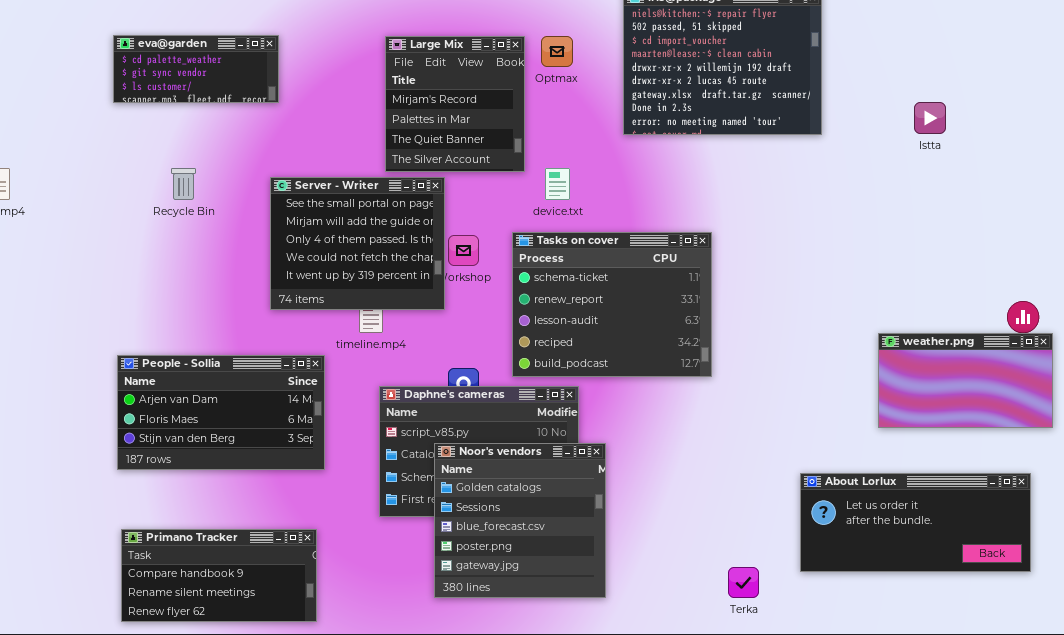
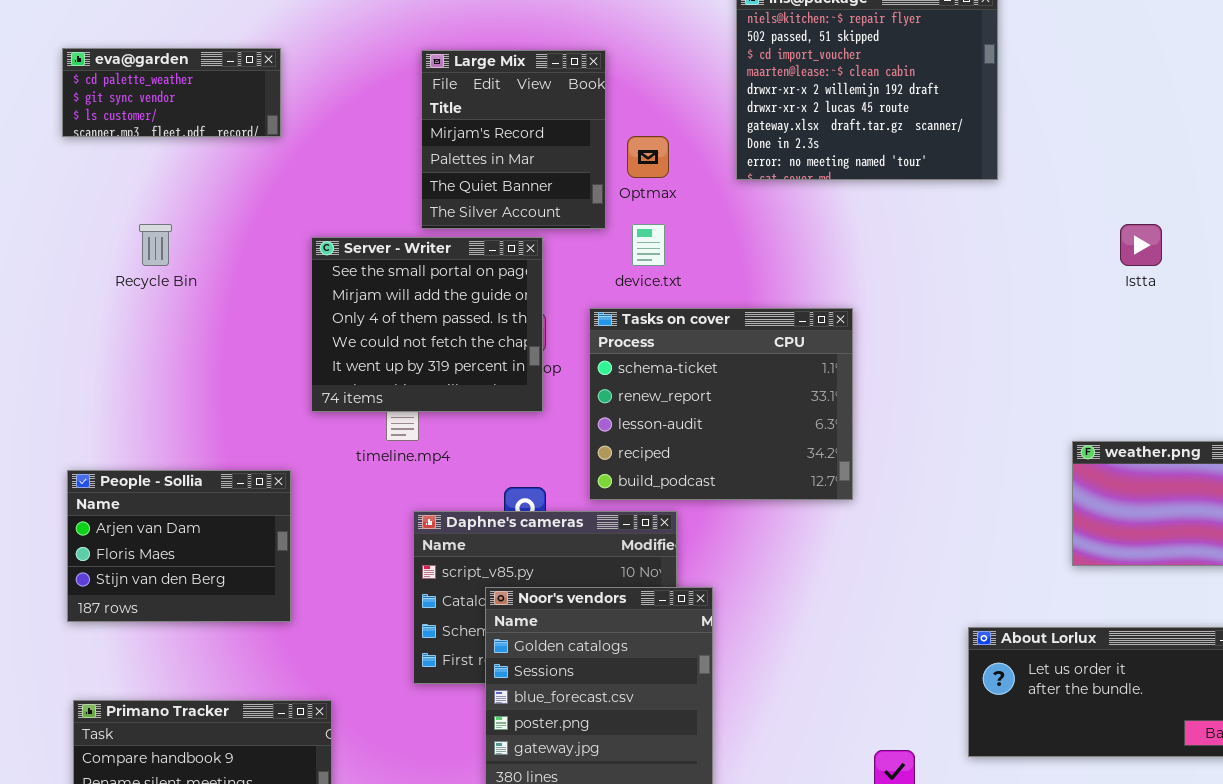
Optmax: [541,36,573,67] -> [627,136,669,178], moved
Istta: [914,102,946,134] -> [1120,224,1162,266], moved
Server - Writer: [270,177,445,310] -> [311,237,543,412], moved
People - Sollia: [117,355,325,470] -> [67,470,291,622], resized

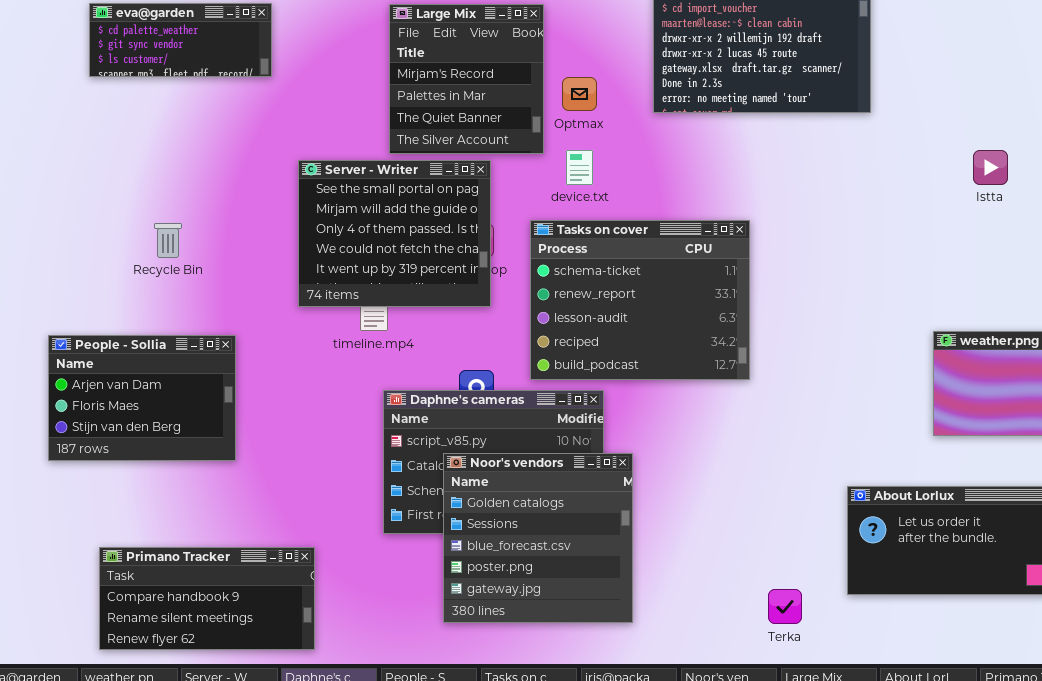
Recycle Bin: [139,224,172,266] -> [154,223,182,258], moved
People - Sollia: [67,470,291,622] -> [48,335,236,461], moved

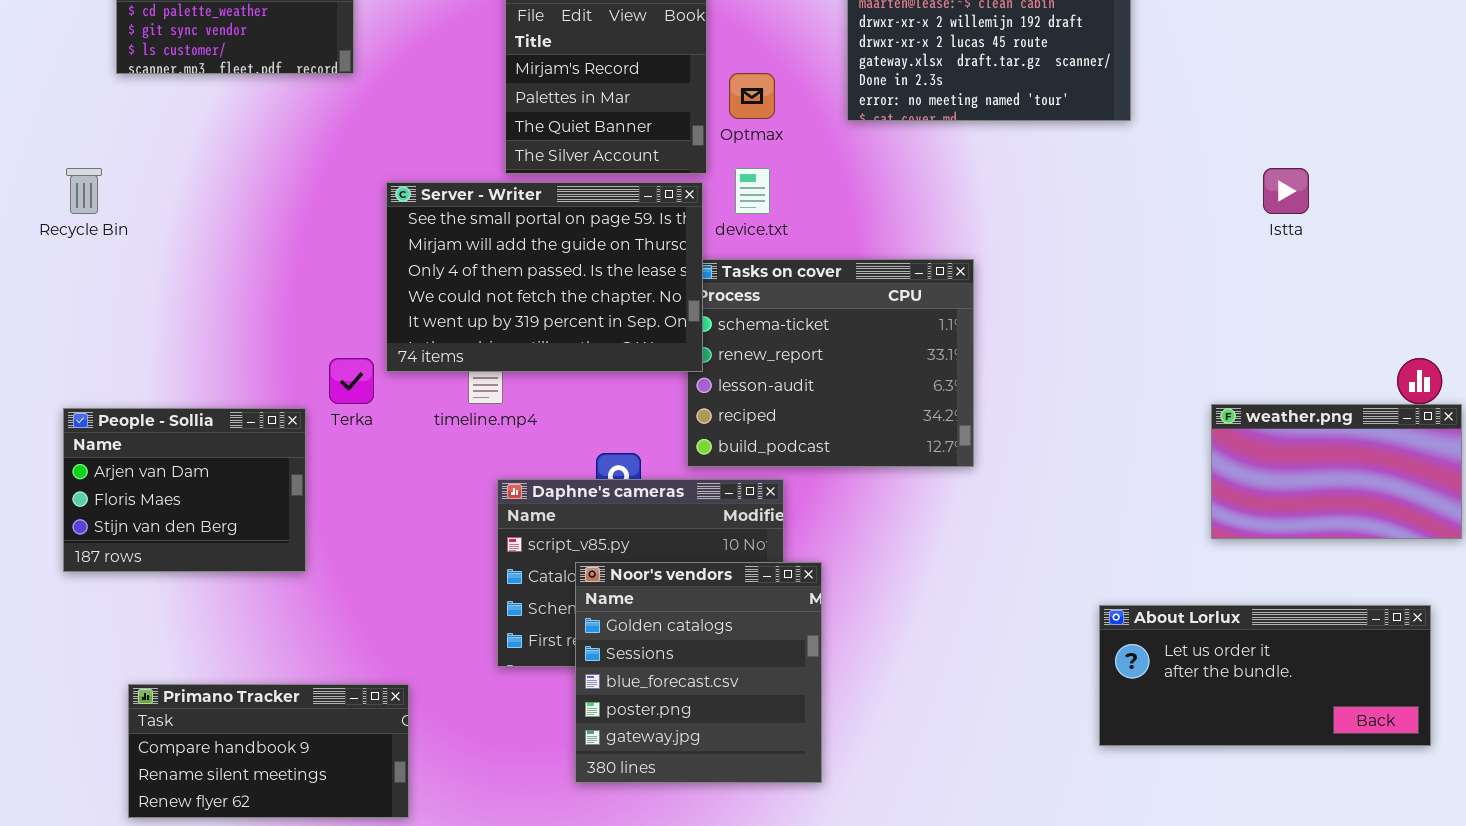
Server - Writer: [298,160,491,307] -> [386,182,703,372], resized
Recycle Bin: [154,223,182,258] -> [66,168,102,214], moved
Terka: [768,589,802,624] -> [329,358,374,404], moved

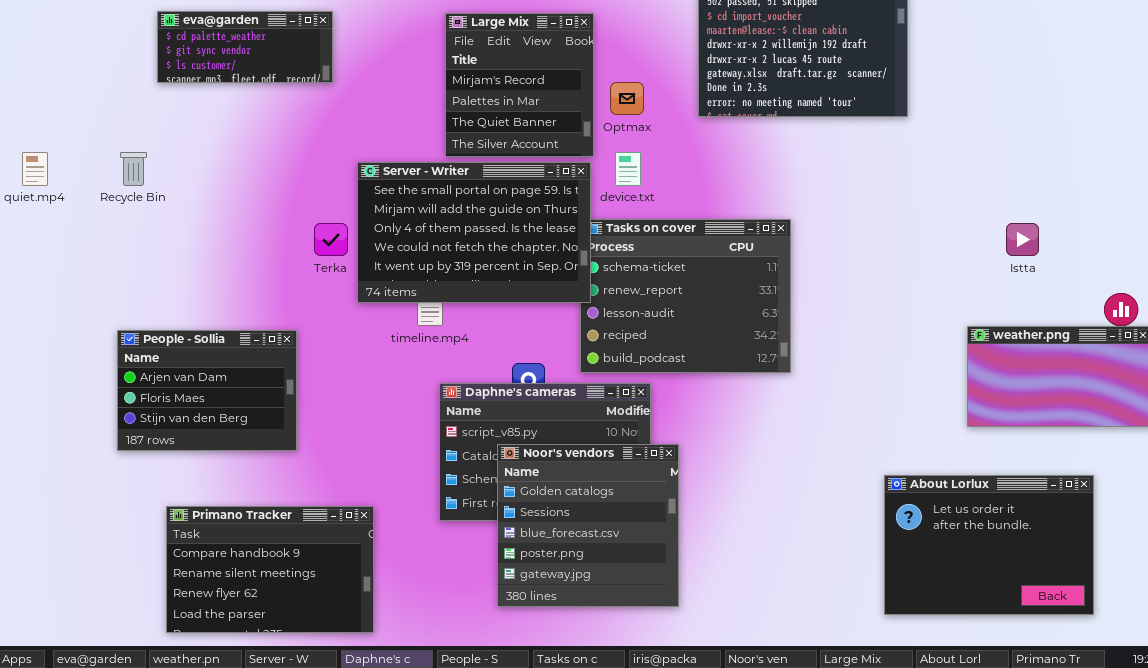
Istta: [1263,168,1309,214] -> [1006,223,1039,256], moved
Terka: [329,358,374,404] -> [314,223,348,256], moved
About Lorlux: [1099,605,1431,746] -> [884,475,1094,615], resized
Primano Tracker: [128,684,409,818] -> [166,506,374,633], resized

